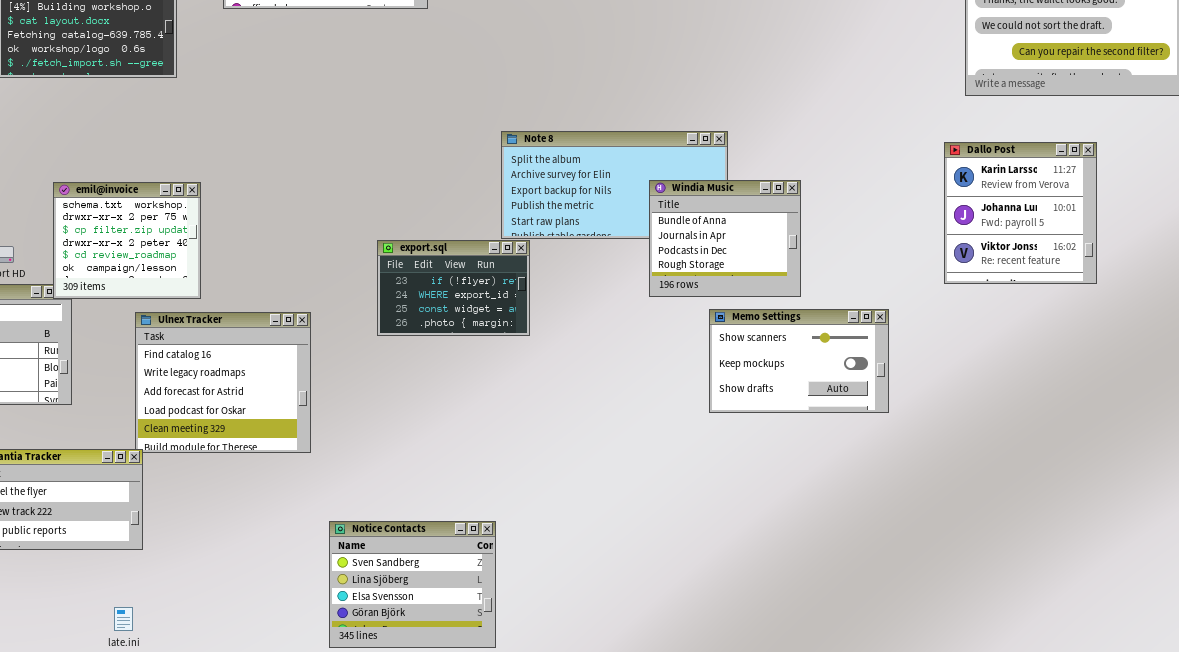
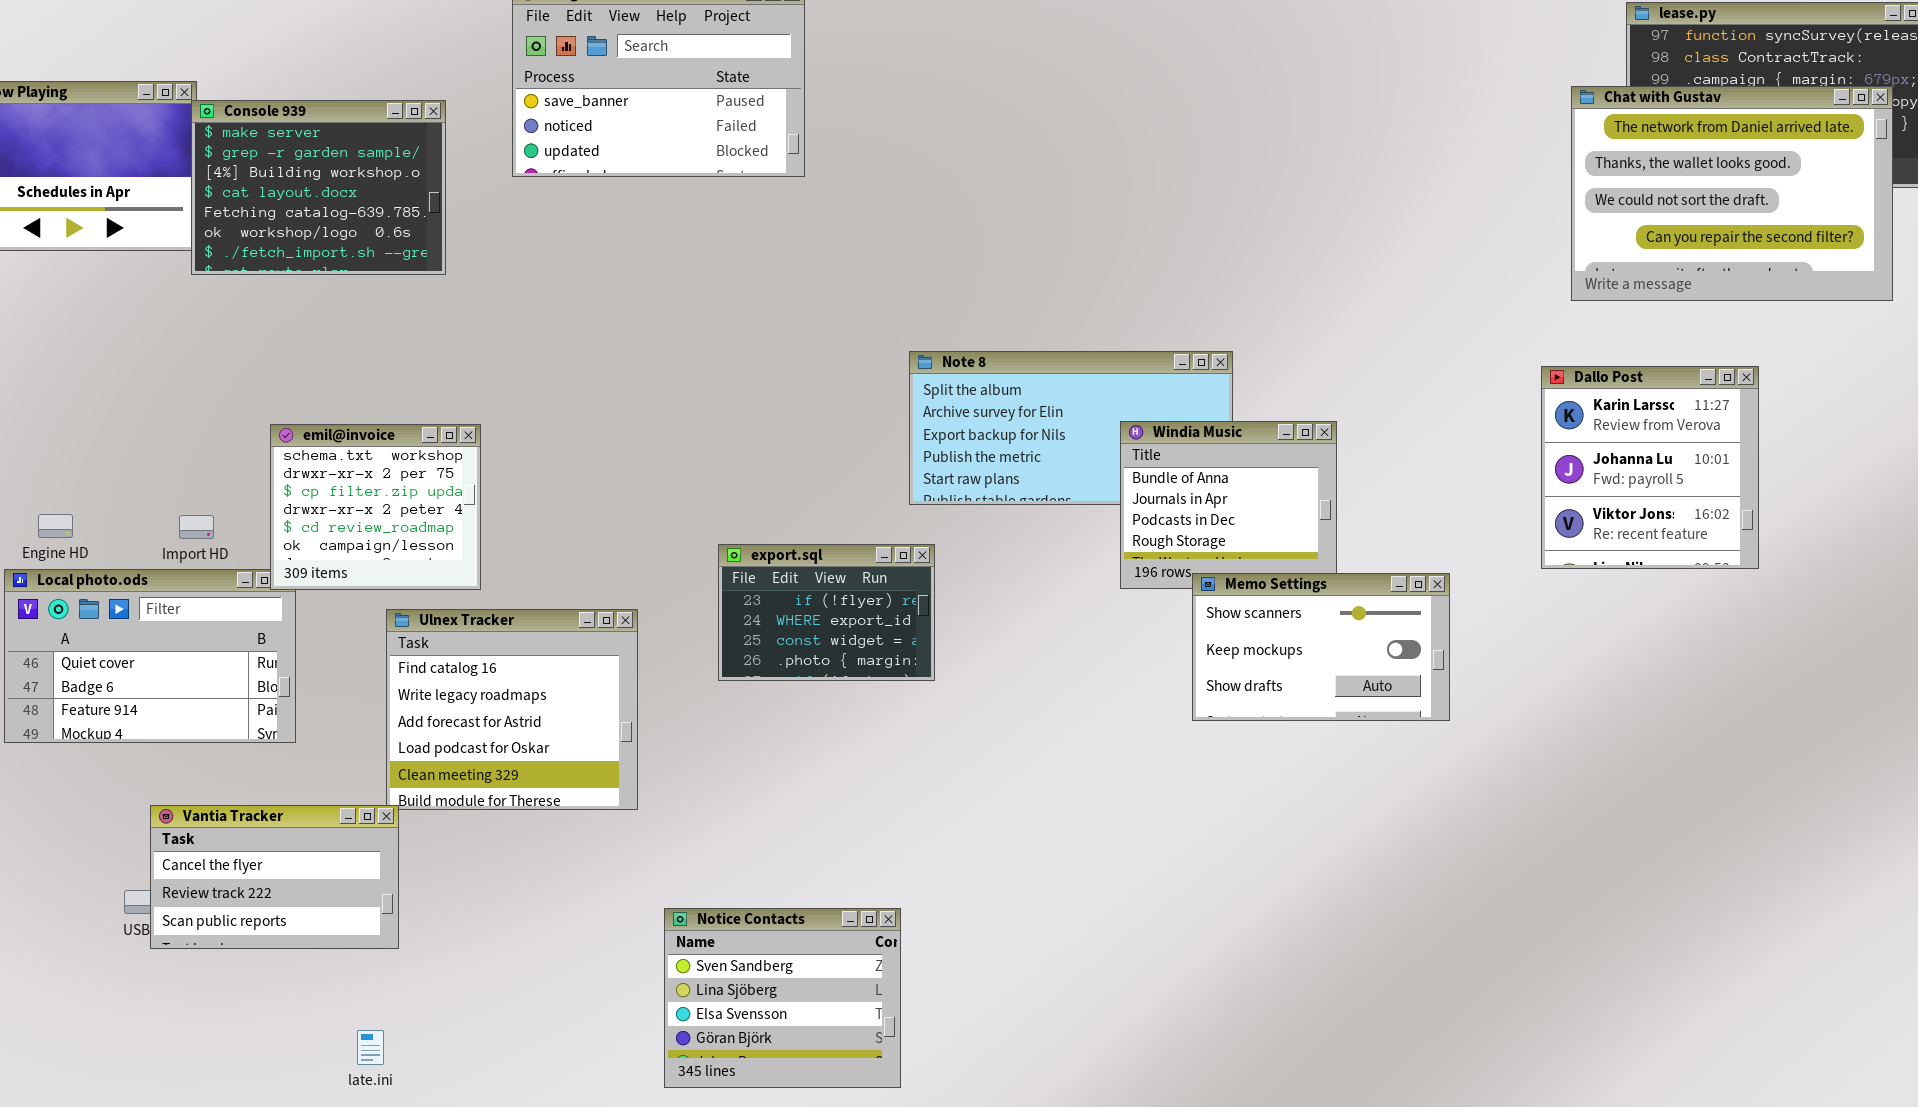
export.sql: [377,240,530,336] -> [718,544,935,681], moved
Memo Settings: [709,309,889,413] -> [1192,573,1450,721], moved

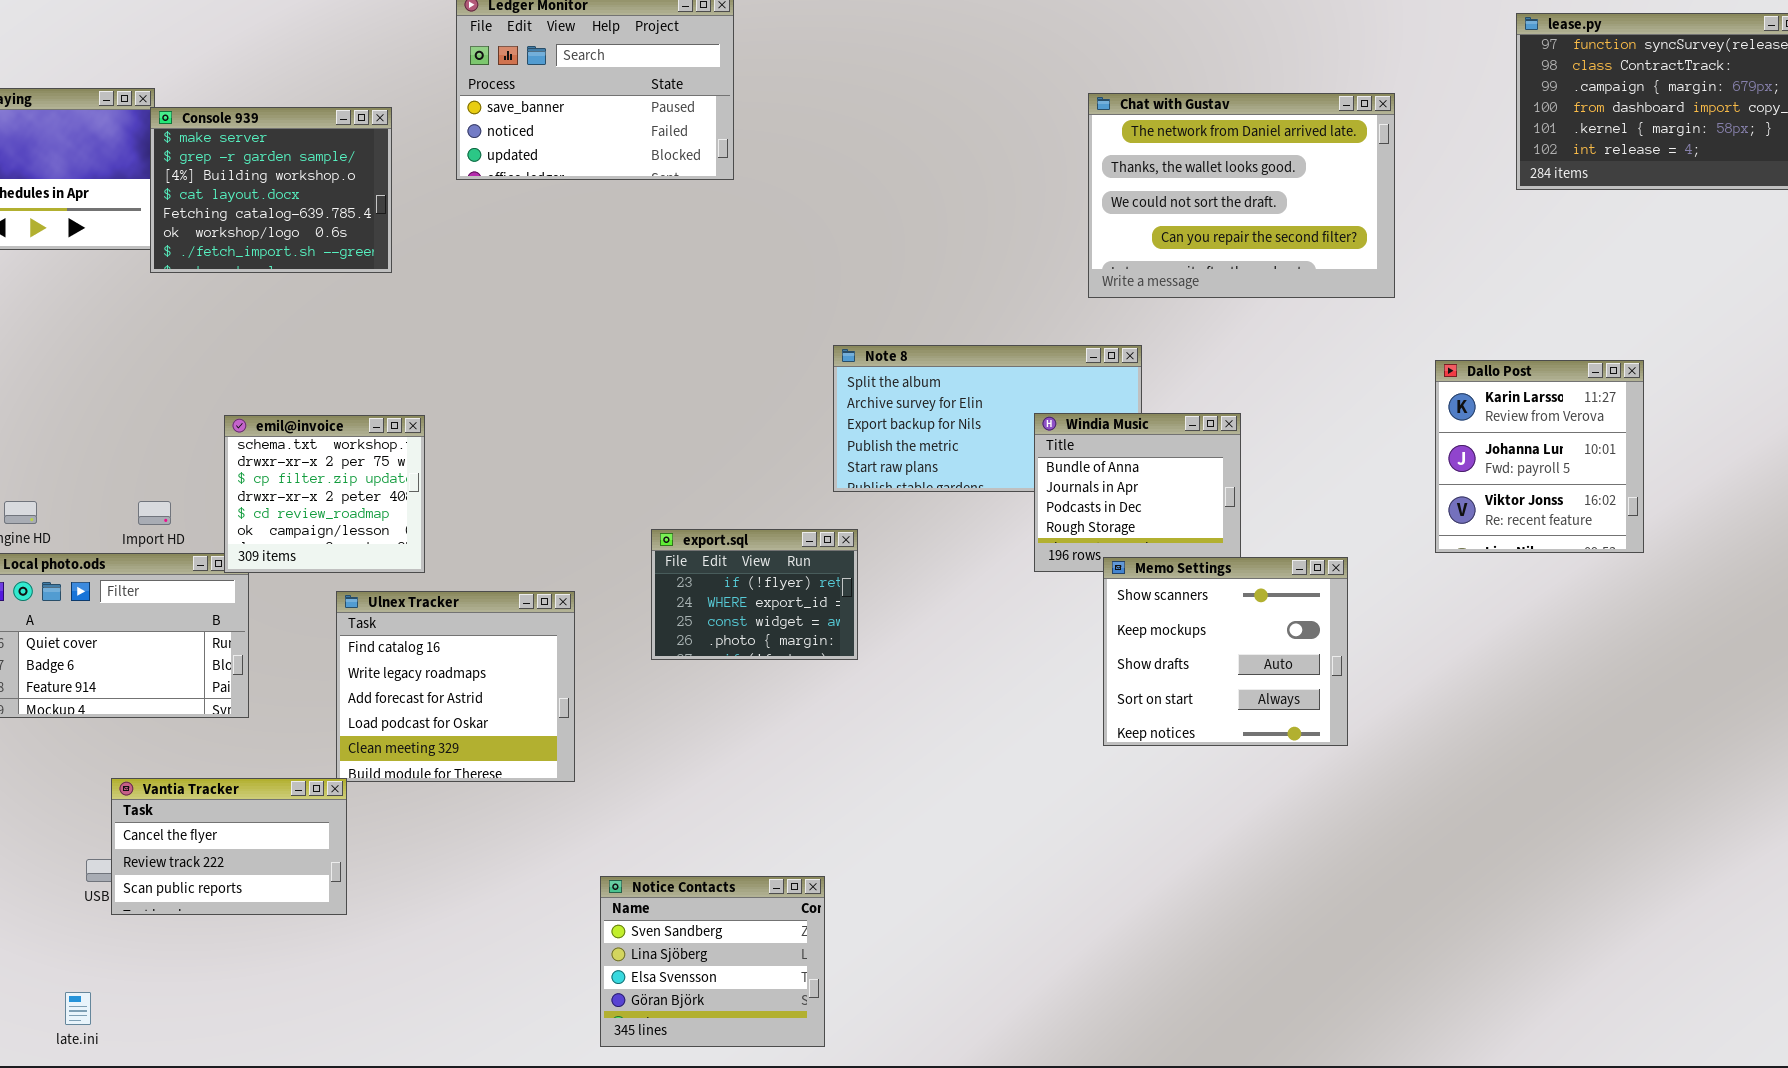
Chat with Gustav: [1571,86,1893,301] -> [1088,93,1395,298], moved
Memo Settings: [1192,573,1450,721] -> [1103,557,1348,746], resized
late.ini: [357,1030,384,1065] -> [65,992,91,1025], moved

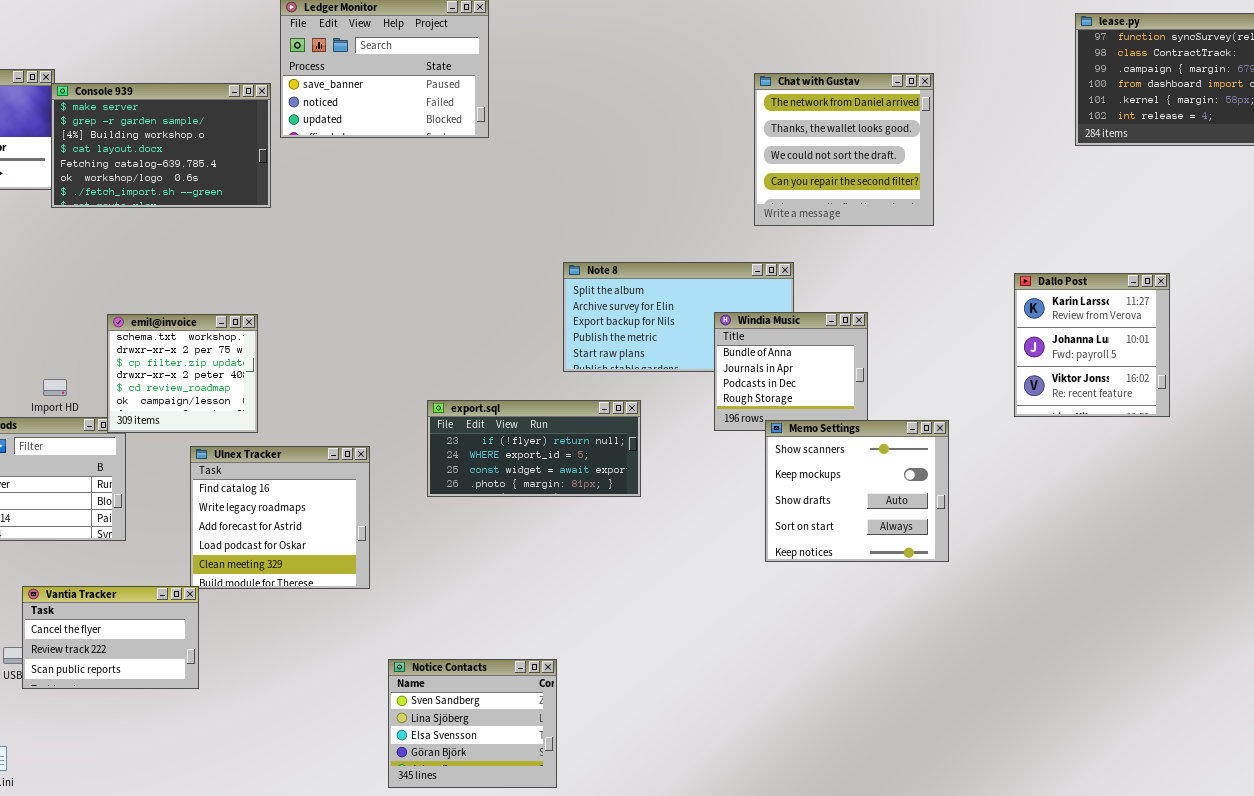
Chat with Gustav: [1088,93,1395,298] -> [754,73,934,226], resized
Console 939: [150,107,392,273] -> [51,83,271,208], resized
export.sql: [651,529,858,660] -> [427,400,641,497], resized

